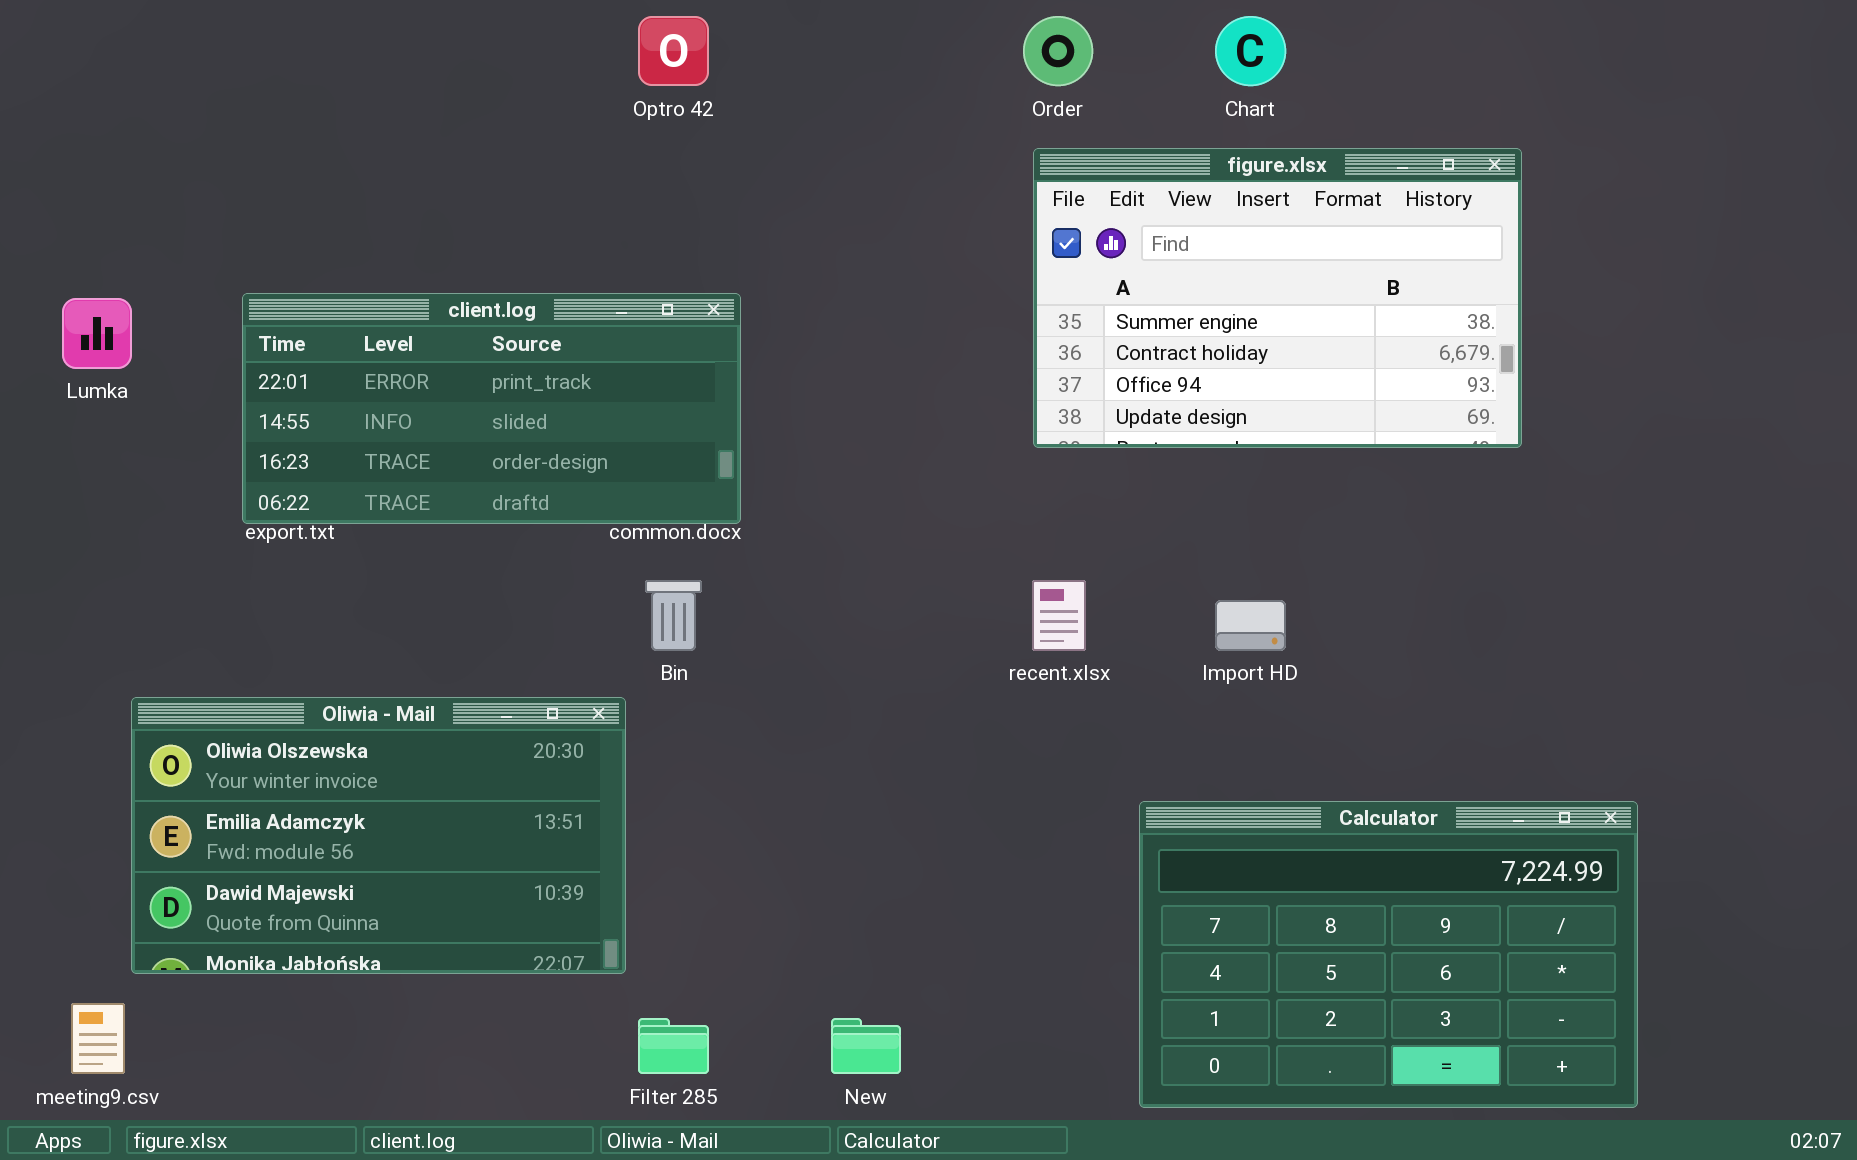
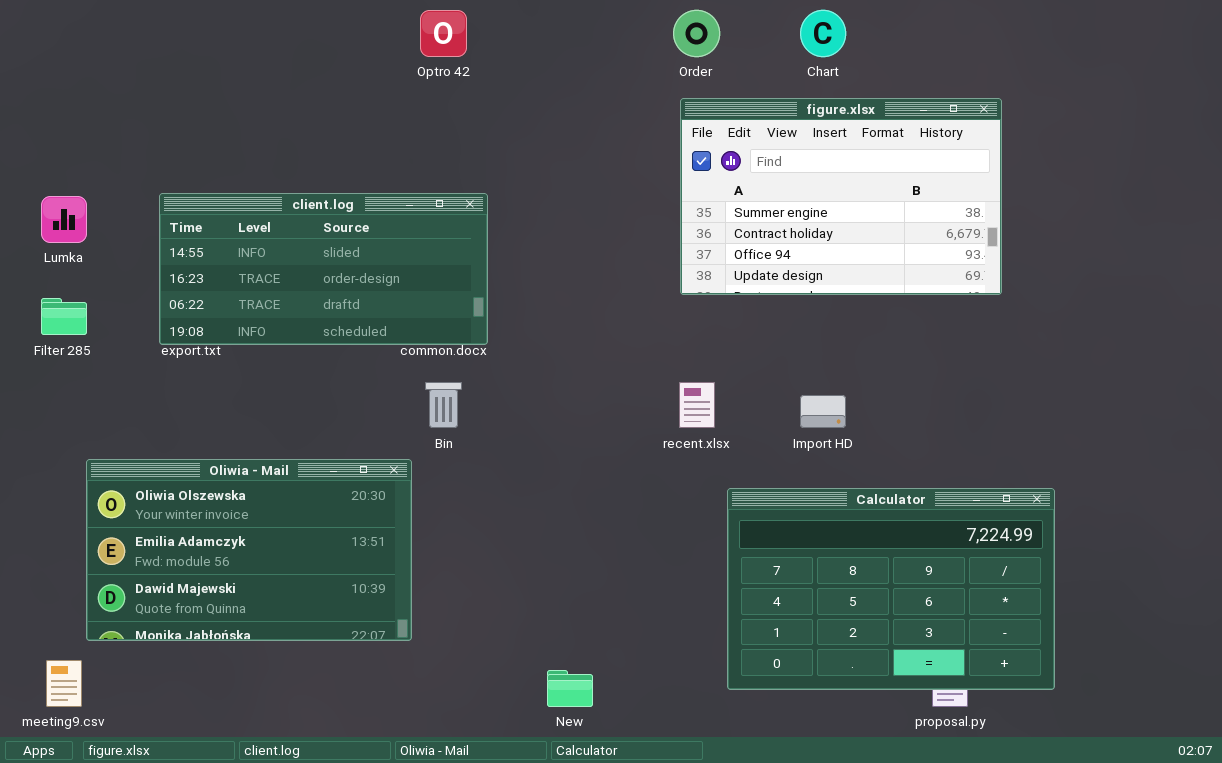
client.log: [242,293,741,524] -> [159,193,488,345], scrolled down 1 row
Calculator: [1139,801,1638,1108] -> [727,488,1055,690], moved
Filter 285: [638,1018,709,1074] -> [41,298,87,335], moved

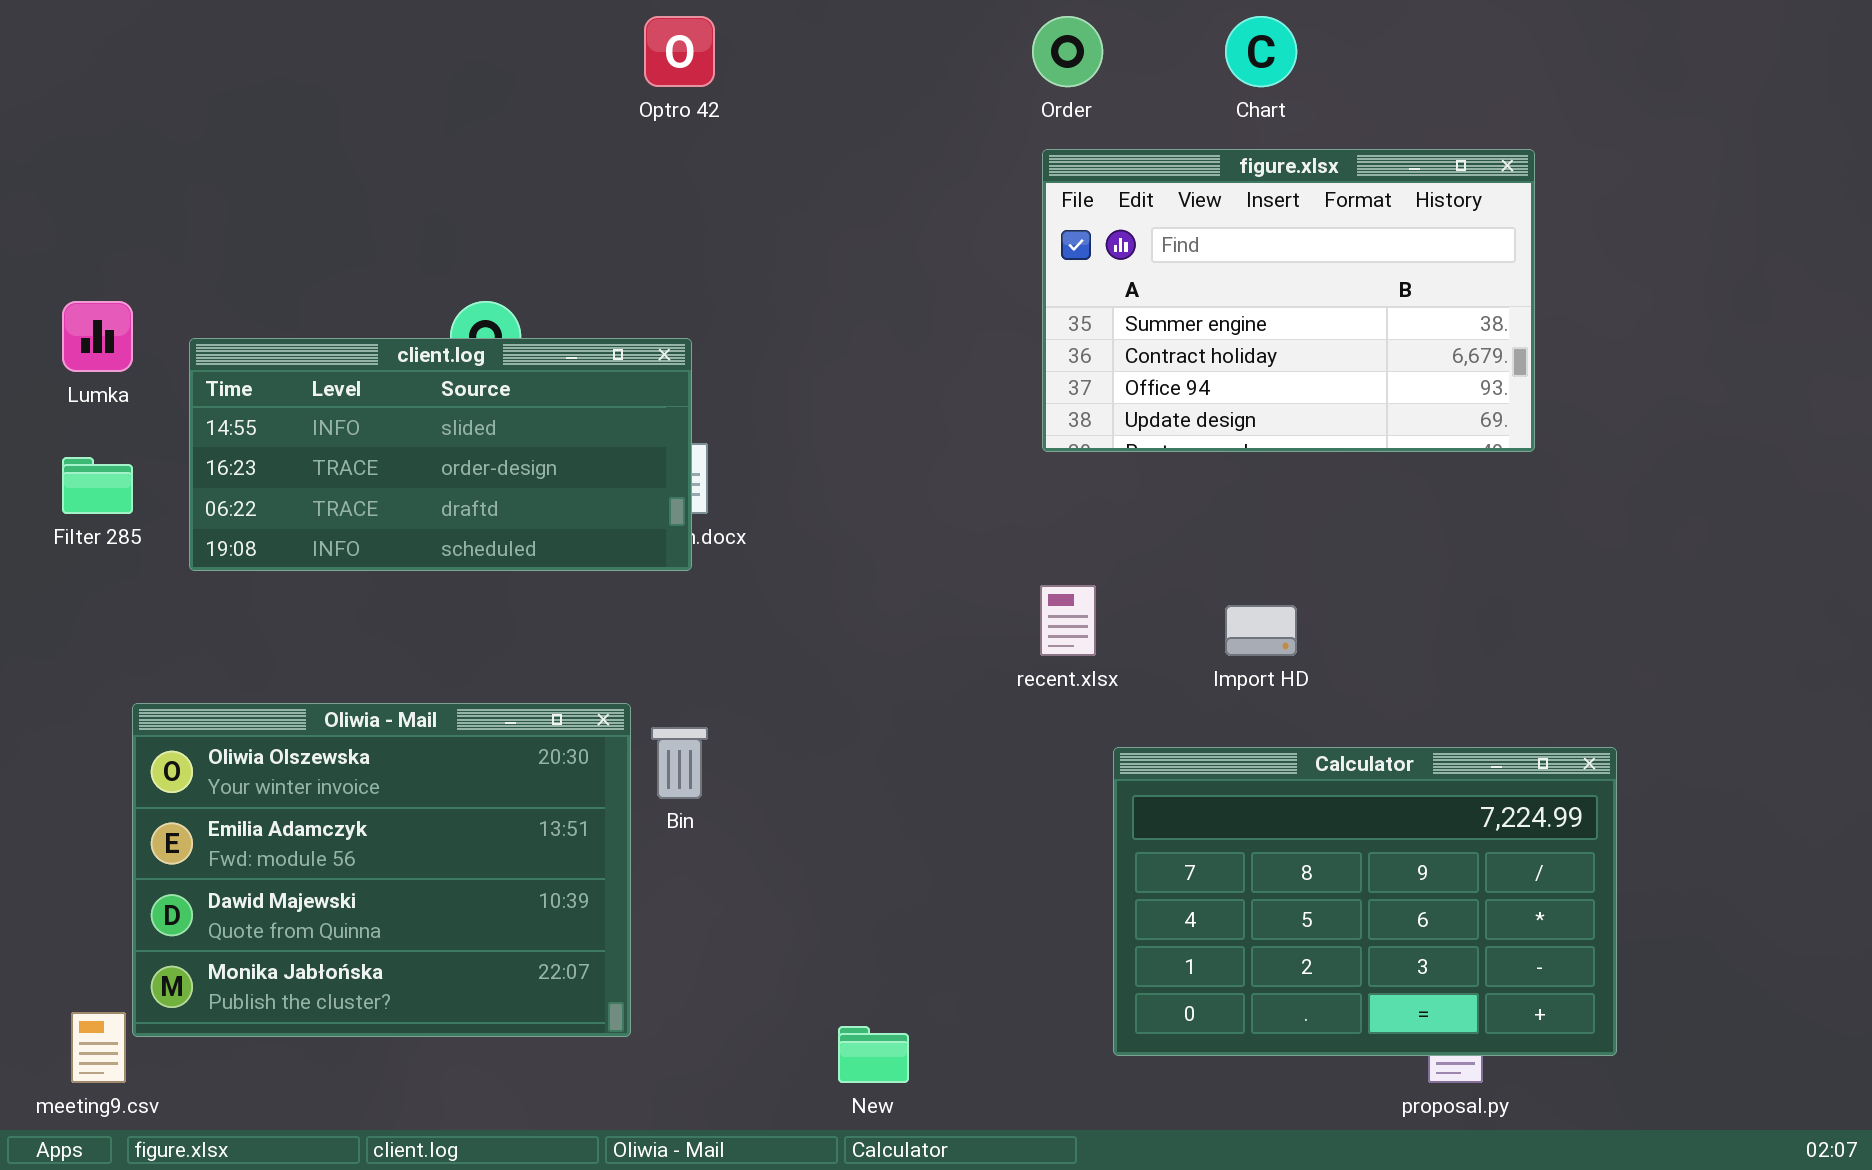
client.log: [159,193,488,345] -> [189,338,692,571], moved
Bin: [425,382,462,428] -> [651,727,708,799], moved
Oliwia - Mail: [86,459,412,641] -> [132,703,631,1037], resized

